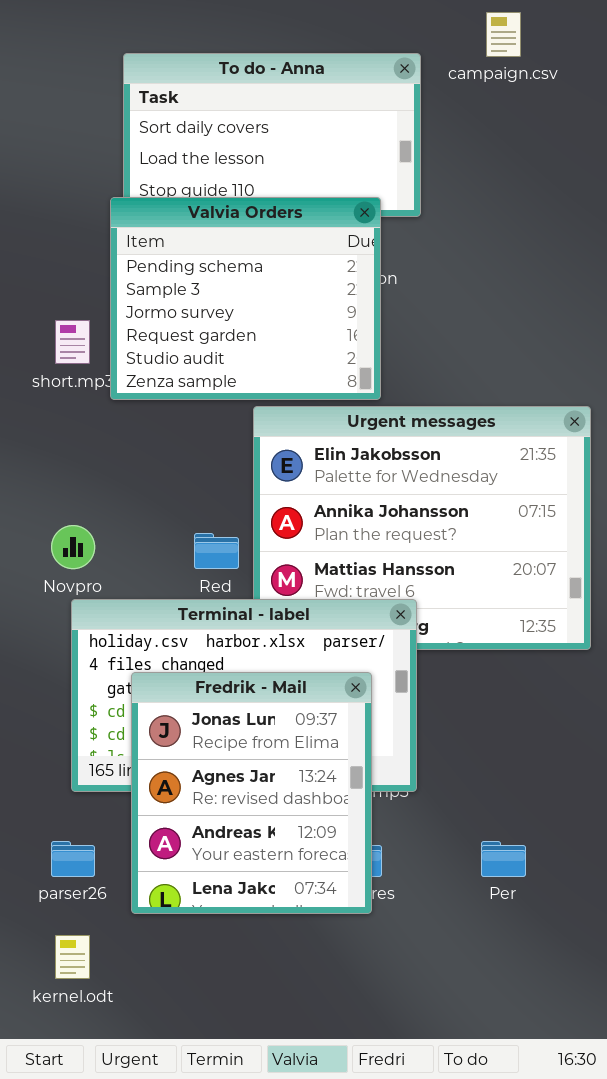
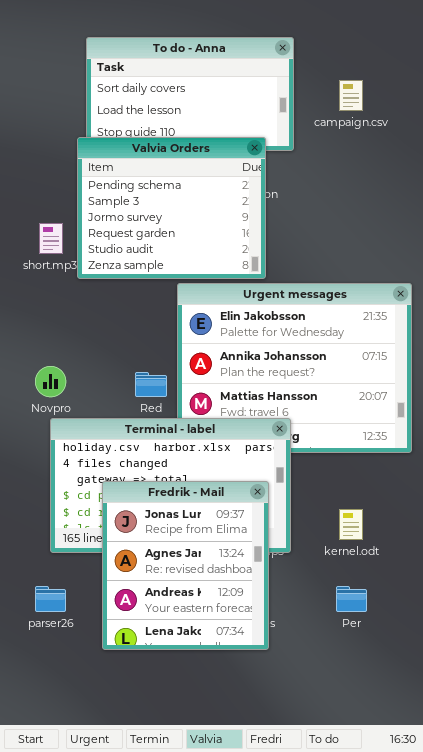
campaign.csv: [486,12,521,57] -> [339,80,363,111], moved
Fredrik - Mail: [131,672,372,914] -> [102,481,269,650], moved
kernel.odt: [55,935,90,979] -> [339,509,363,540], moved

